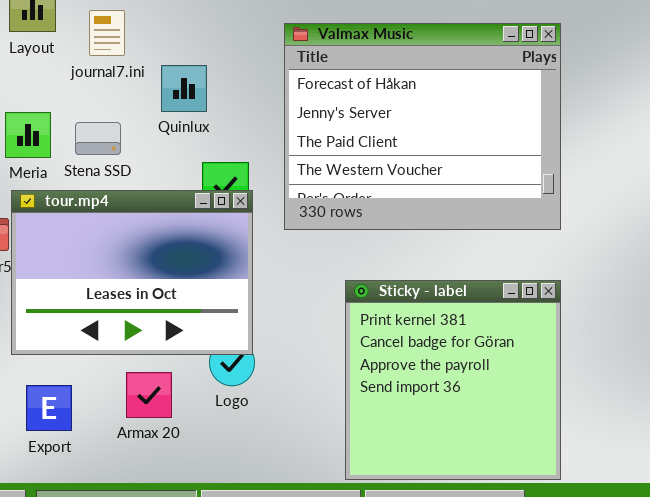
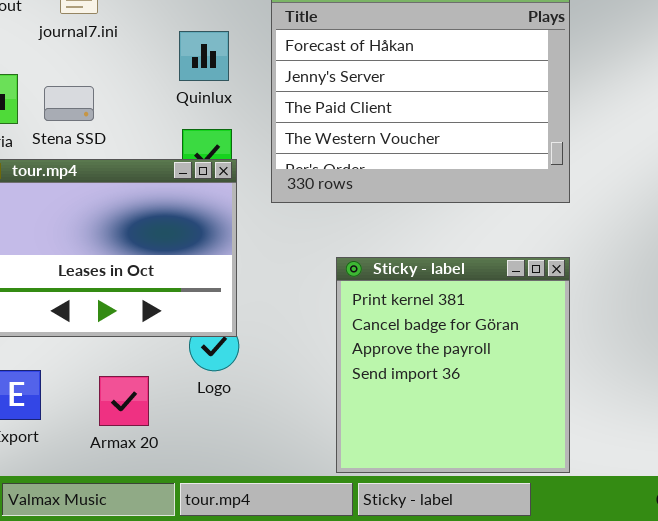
Quinlux: [161,65,207,112] -> [179,31,229,81], moved
Armax 20: [126,372,172,418] -> [99,376,149,426], moved

